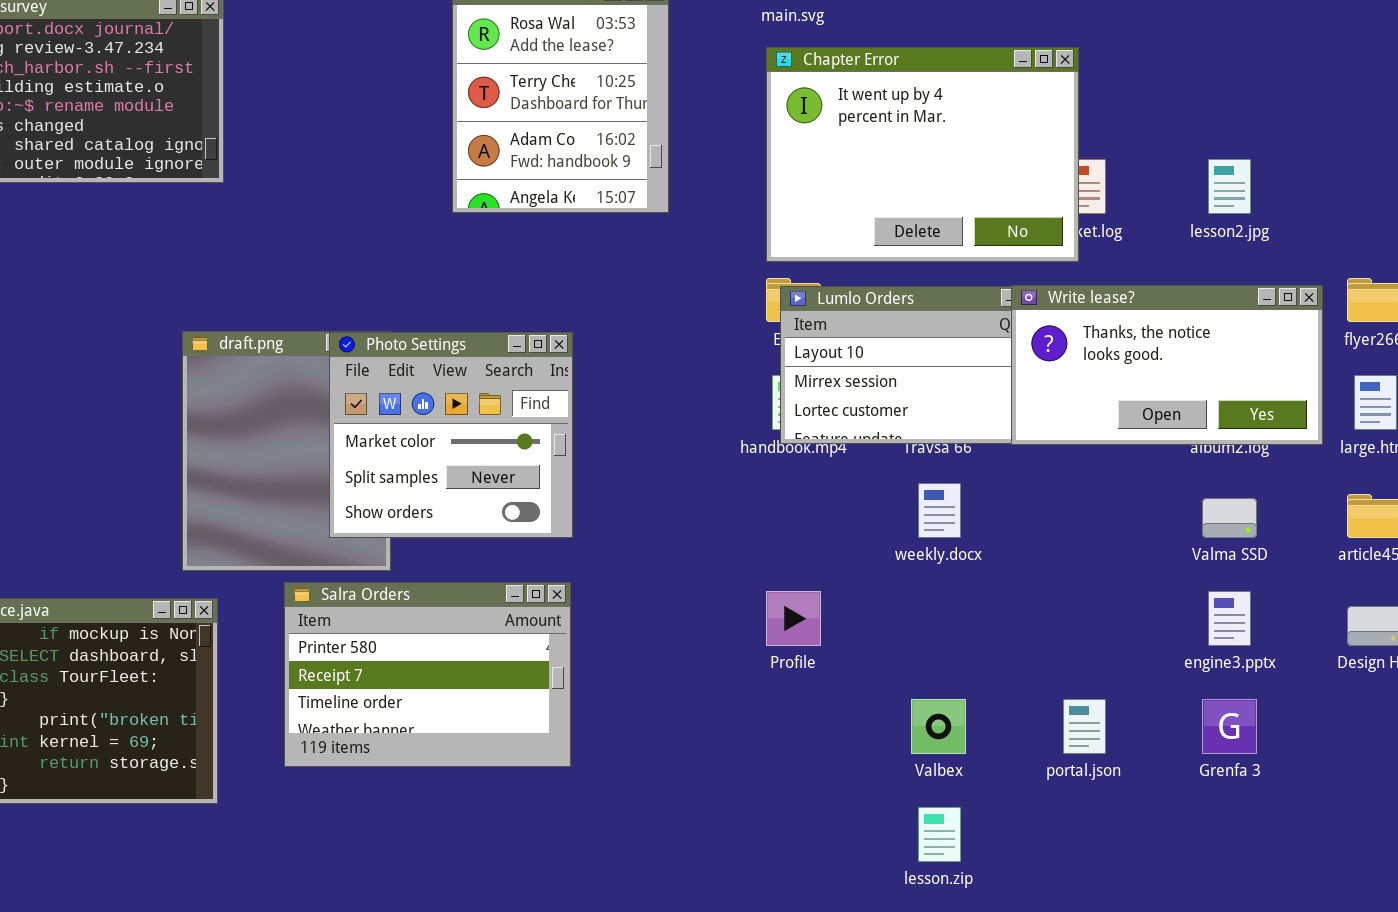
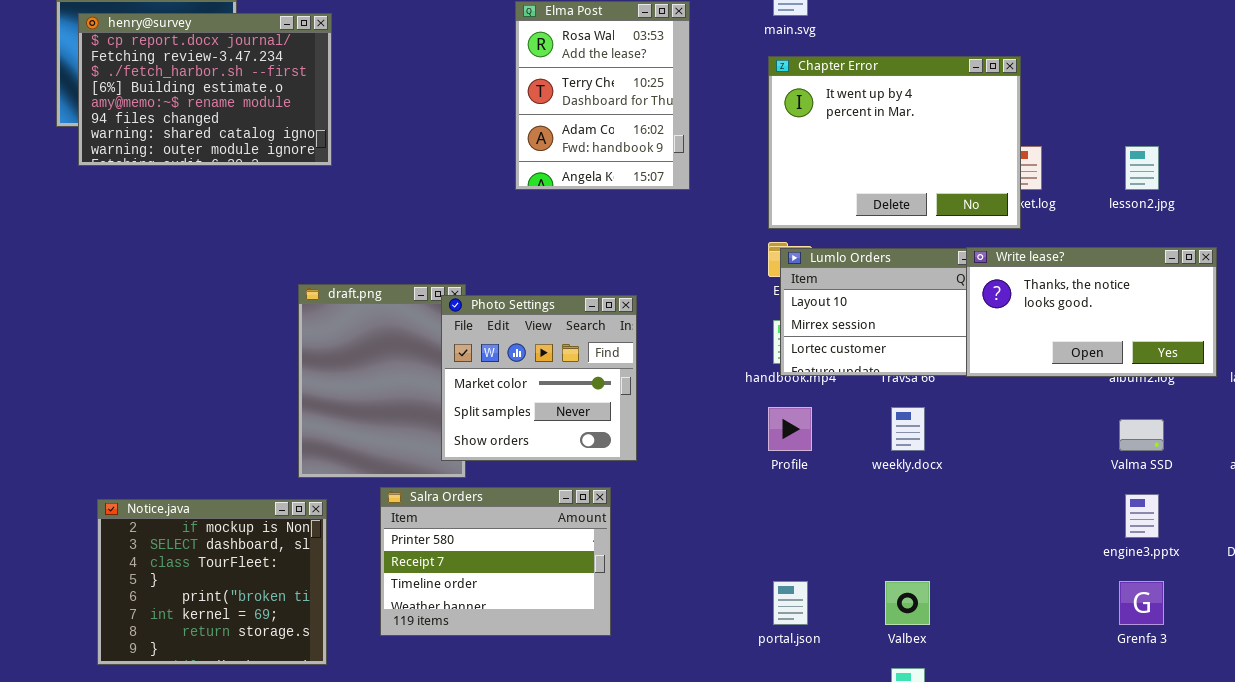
Photo Settings: [329,332,573,538] -> [441,295,637,461], moved
Profile: [766,591,821,646] -> [768,407,812,451], moved
portal.json: [1063,699,1106,754] -> [773,581,808,625], moved

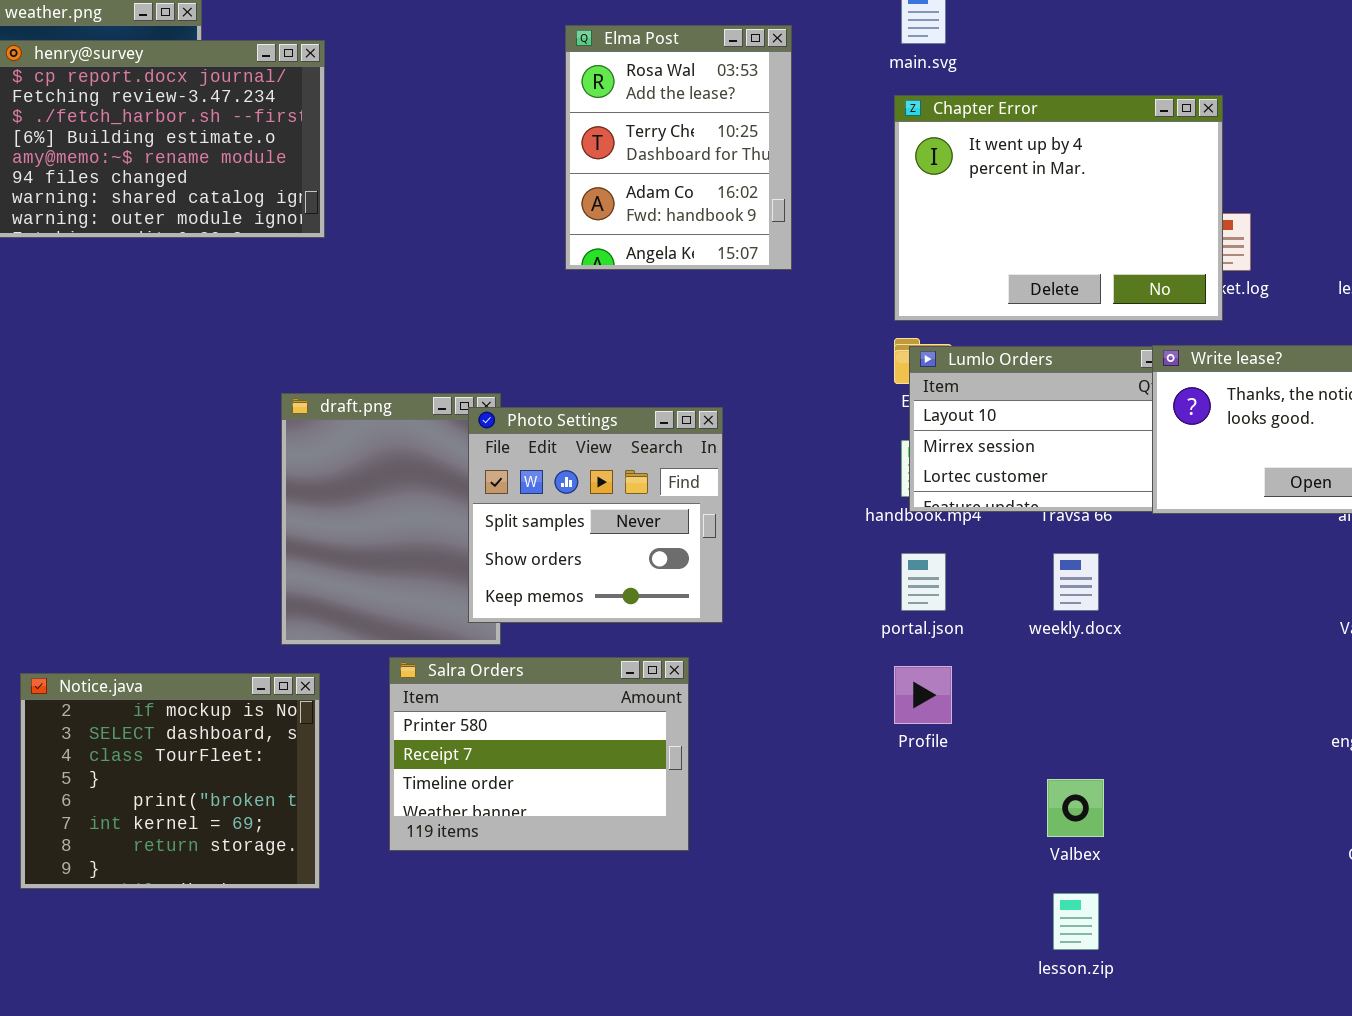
Photo Settings: [441,295,637,461] -> [468,407,723,623], scrolled down 1 row
Profile: [768,407,812,451] -> [894,666,952,724], moved
portal.json: [773,581,808,625] -> [901,553,946,611], moved

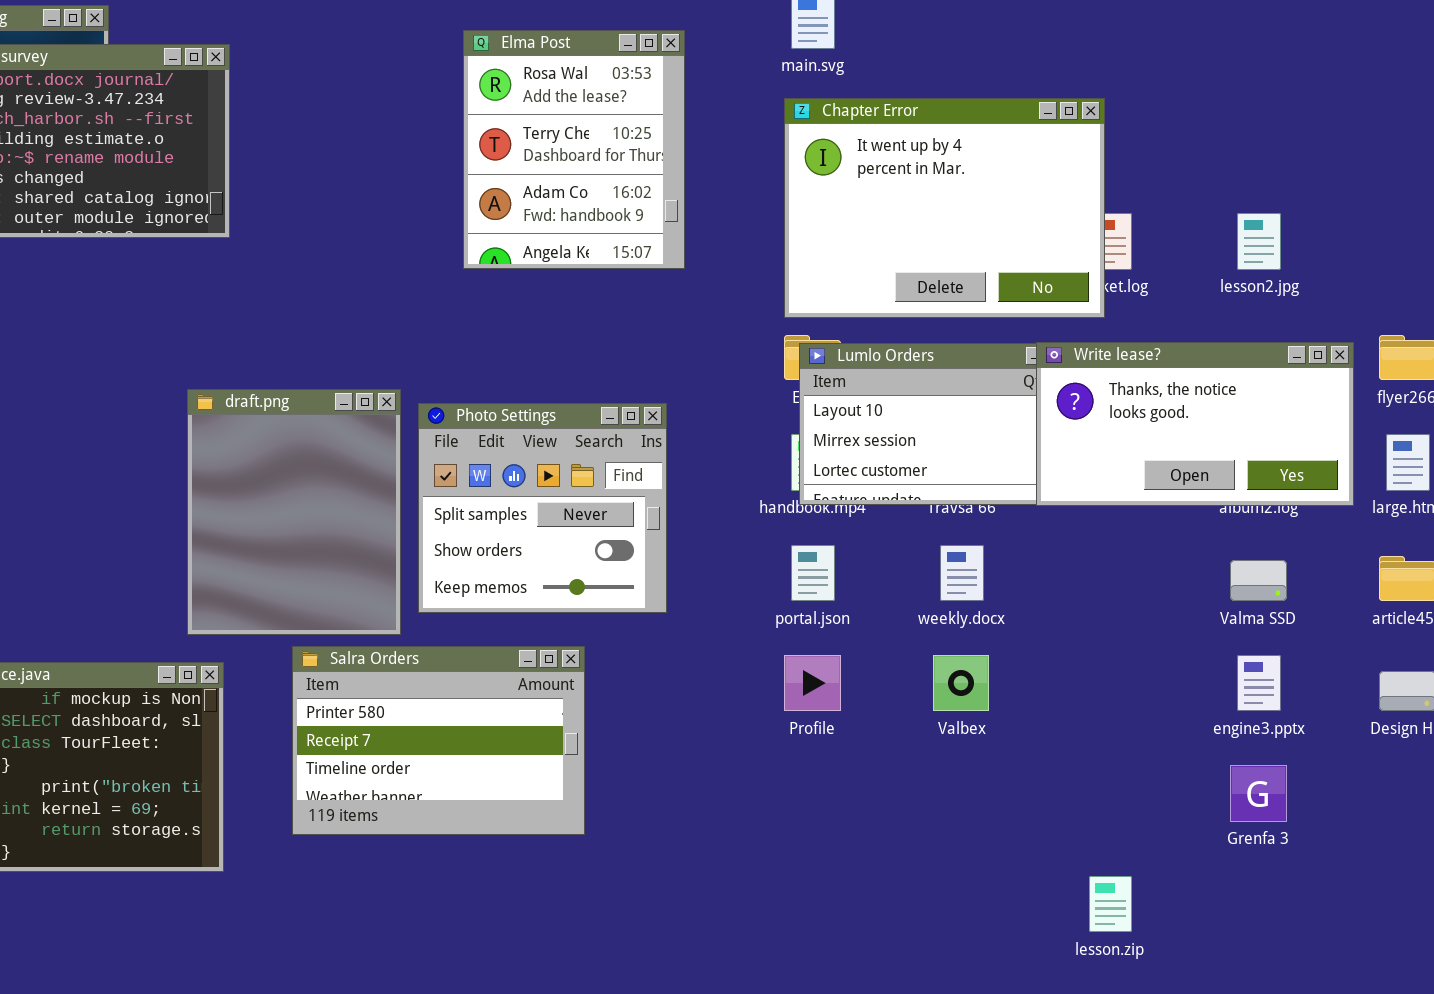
Photo Settings: [468,407,723,623] -> [418,403,667,613], moved
Valbex: [1047,779,1104,837] -> [933,655,989,711], moved
lesson.zip: [1053,893,1099,950] -> [1089,876,1132,932], moved

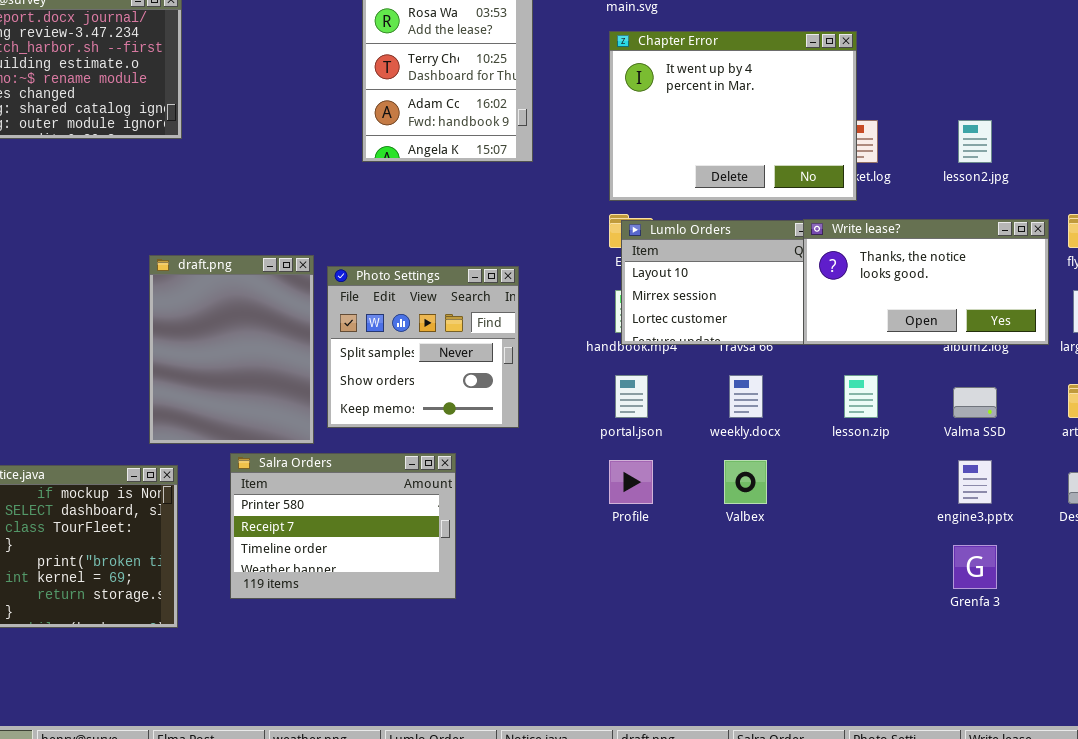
lesson.zip: [1089,876,1132,932] -> [844,375,878,418], moved

